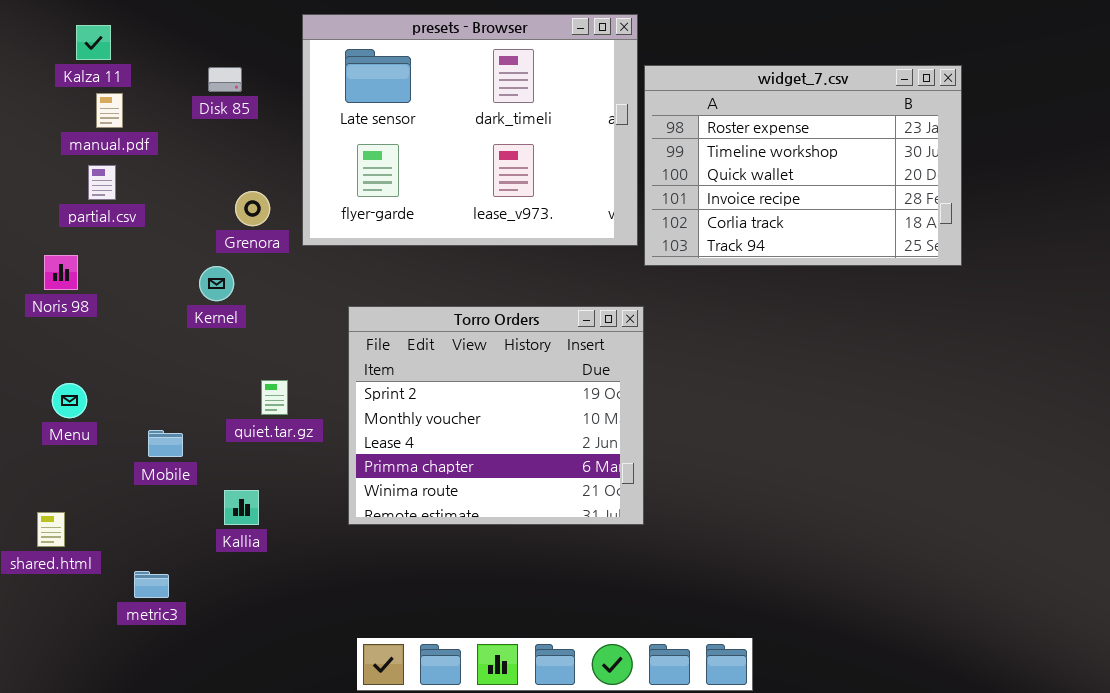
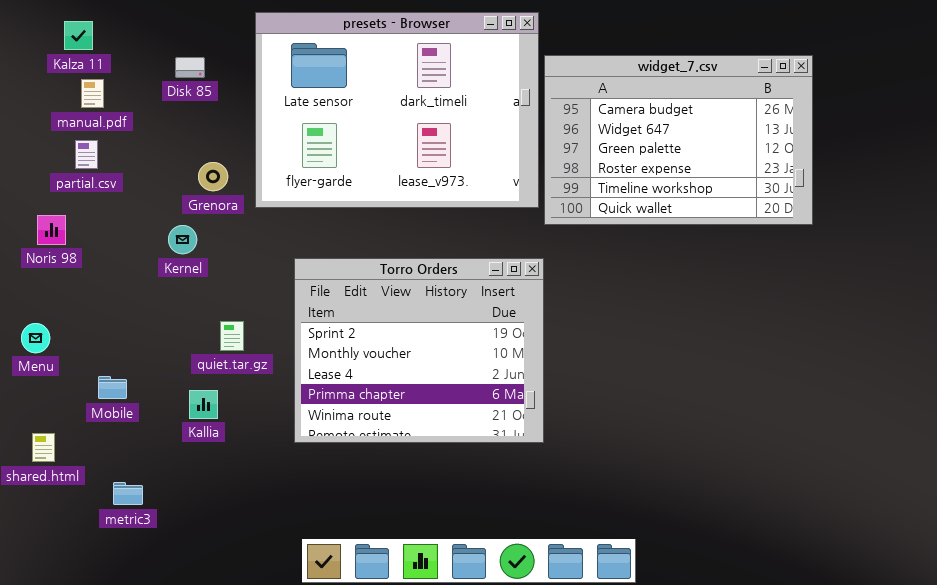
widget_7.csv: [644,65,962,266] -> [544,55,813,225], scrolled up 3 rows
Menu: [52,383,87,418] -> [21,323,50,353], moved
Mobile: [148,430,183,457] -> [98,376,127,399], moved
Kallia: [224,490,259,525] -> [189,390,218,419], moved

